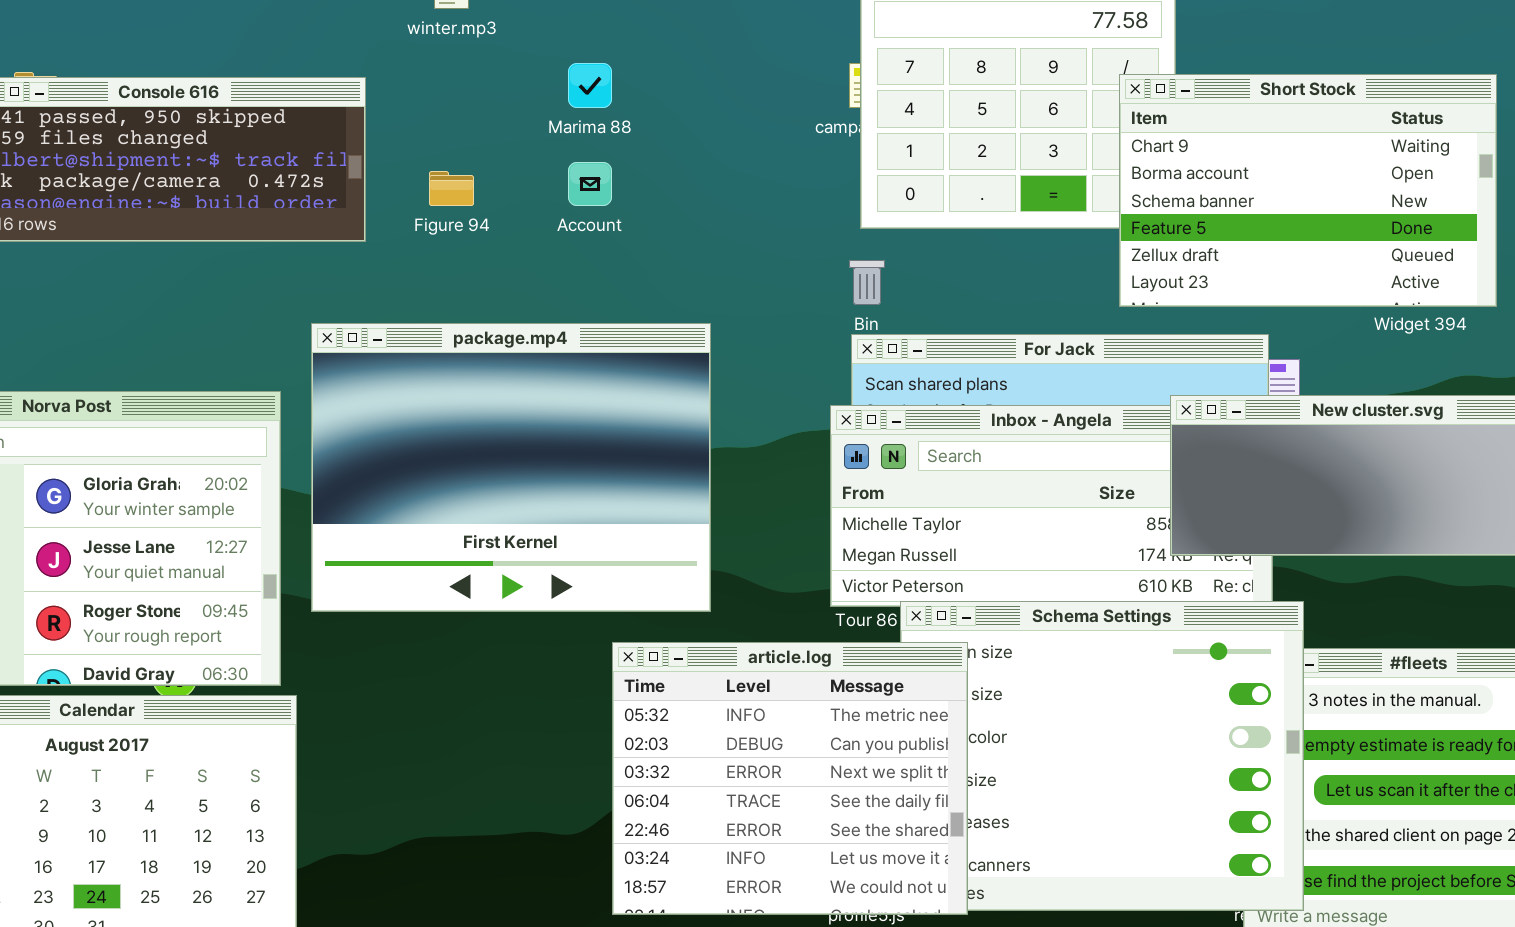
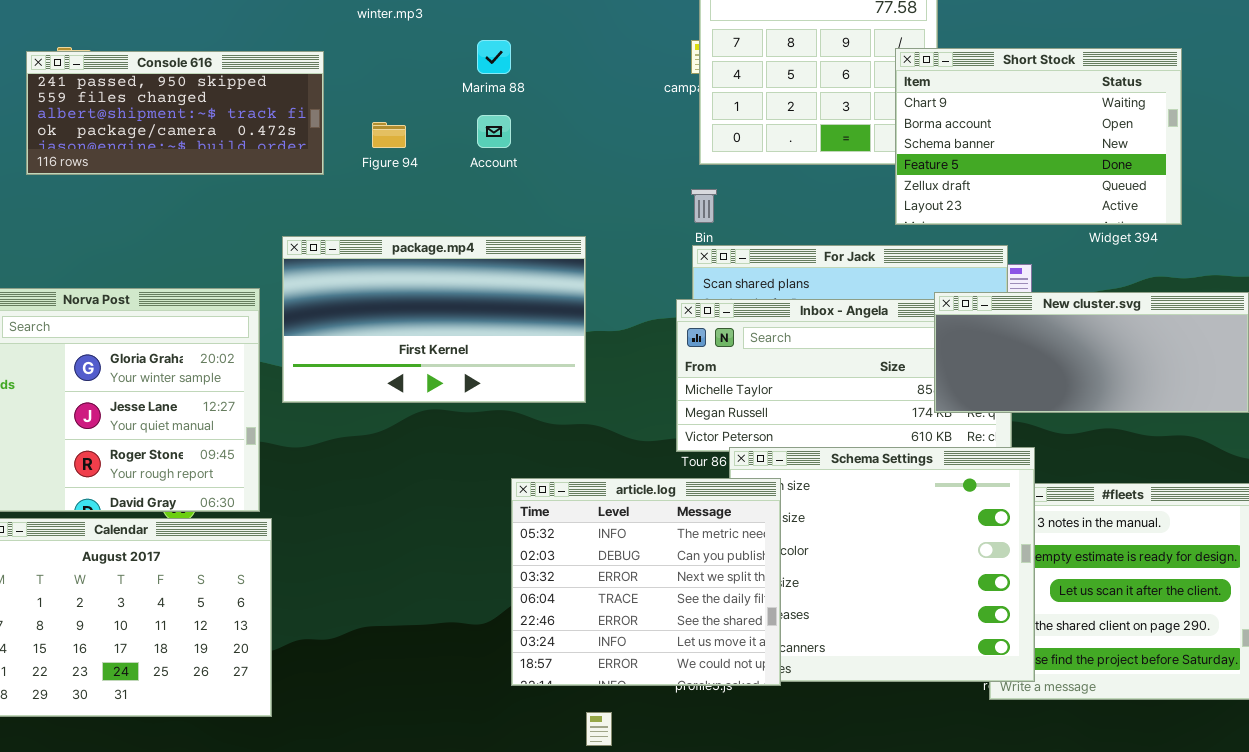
package.mp4: [311,323,711,612] -> [282,236,586,403], resized

